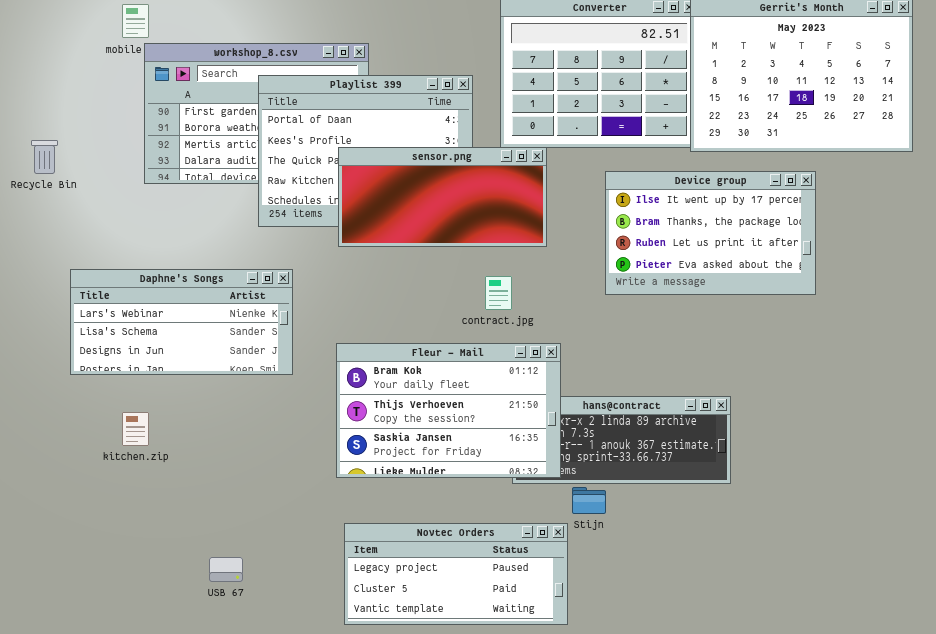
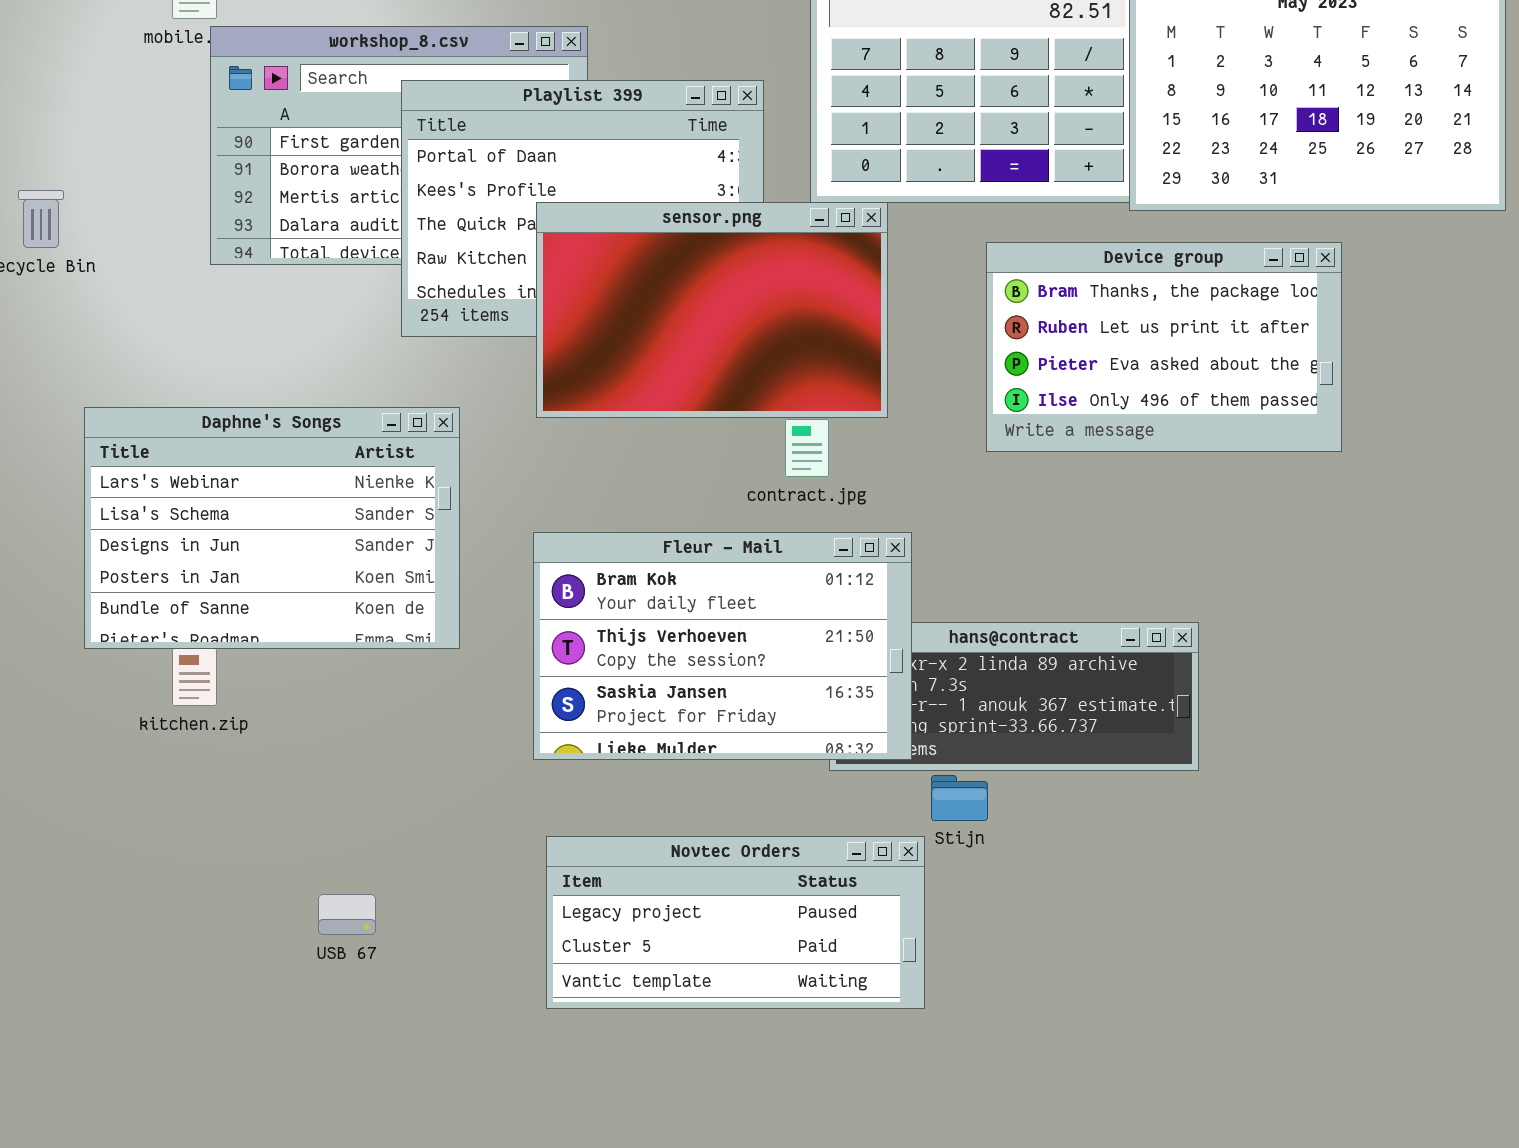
sensor.png: [338,147,547,247] -> [536,202,888,418], resized
Device group: [605,171,816,295] -> [986,242,1342,452], scrolled down 1 row
Daphne's Songs: [70,269,293,375] -> [84,407,460,649], resized

